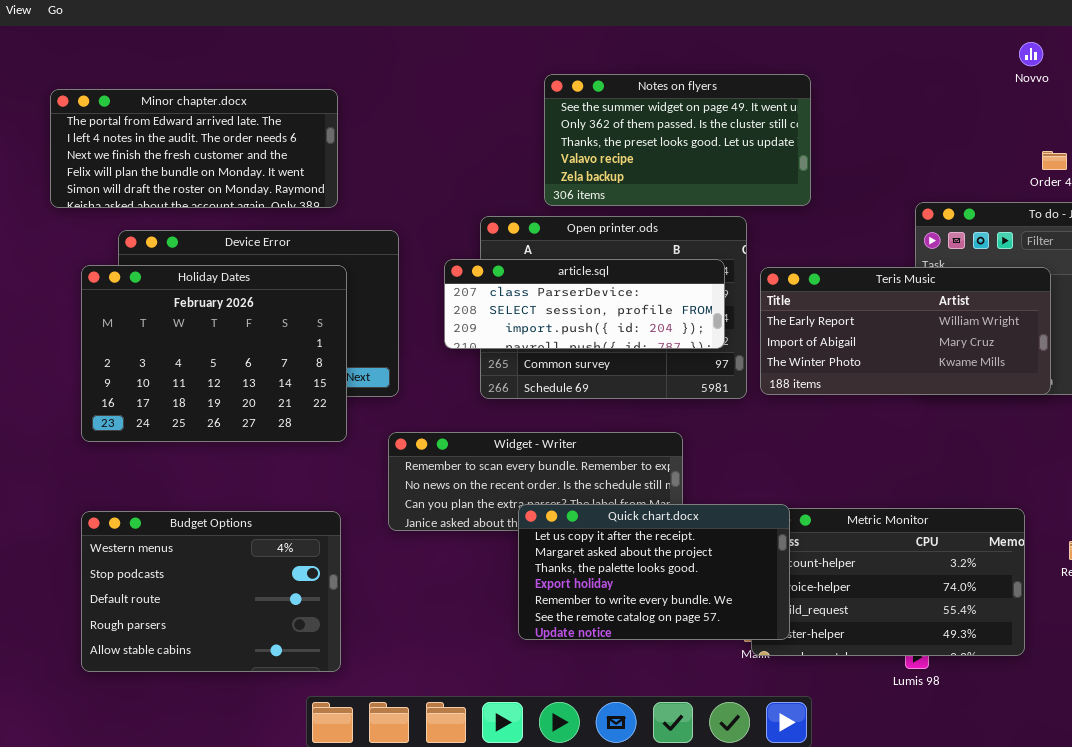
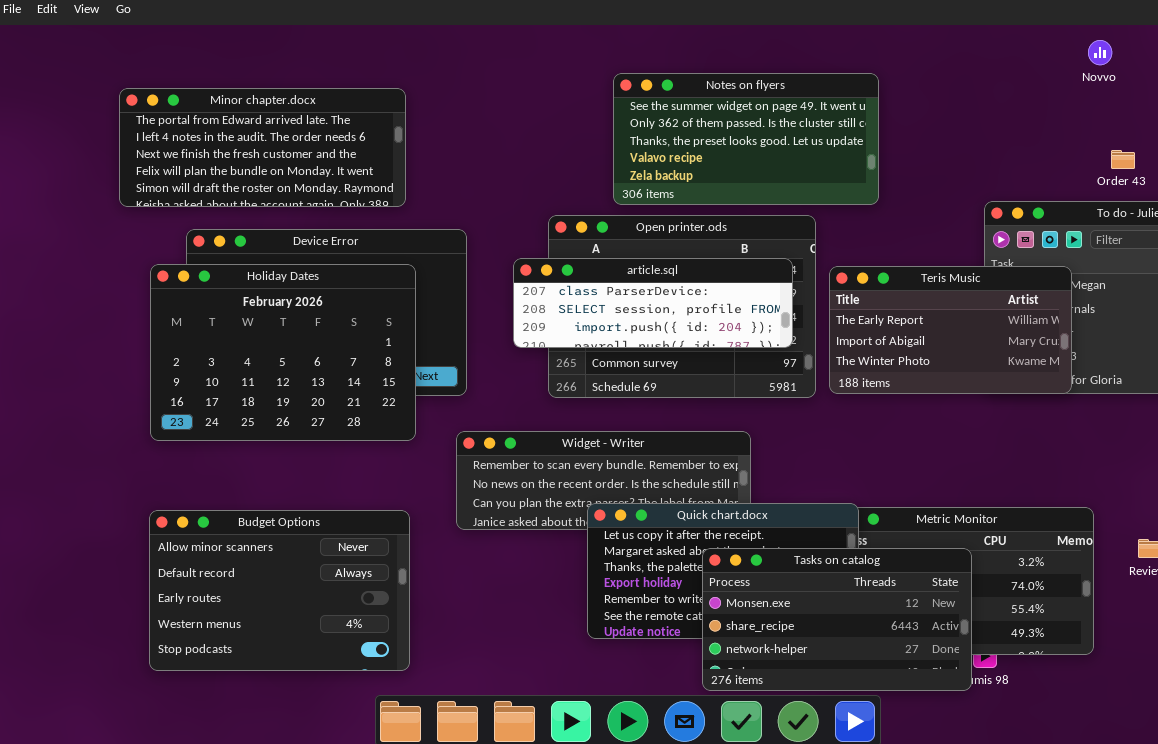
Teris Music: [760,267,1051,395] -> [829,266,1072,394], resized
Budget Options: [81,511,341,672] -> [149,510,410,671], scrolled up 3 rows
Tasks on catalog: none -> [702,548,972,691], opened

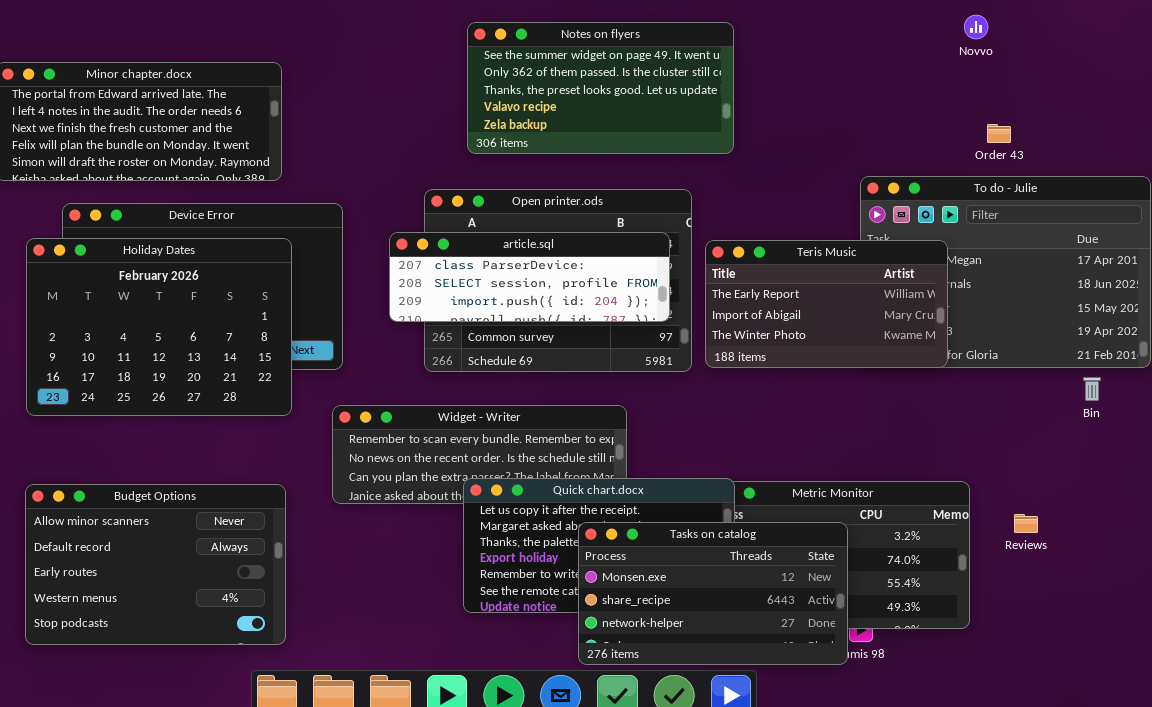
Notes on flyers: [613,73,879,205] -> [467,22,734,154], moved

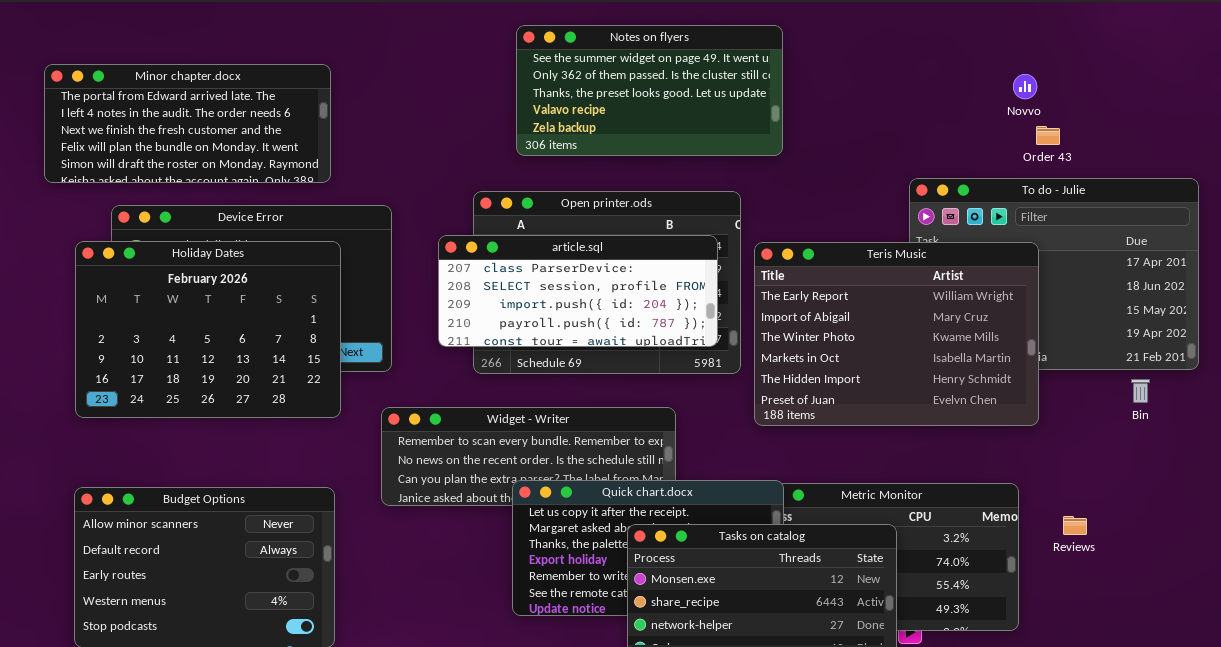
Novvo: [964,15,988,39] -> [1013,74,1037,99], moved
article.sql: [389,232,670,322] -> [438,235,718,347], resized
Teris Music: [705,240,948,368] -> [754,242,1039,426], resized

